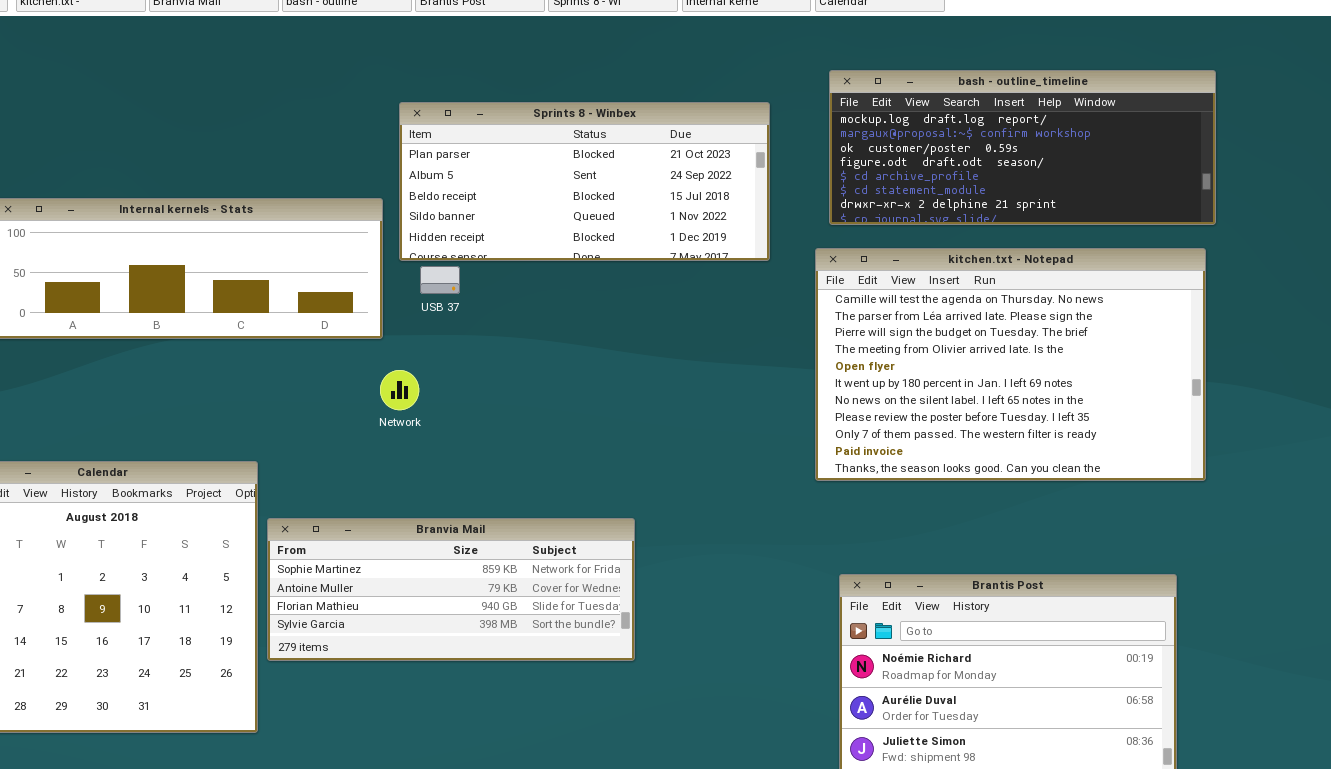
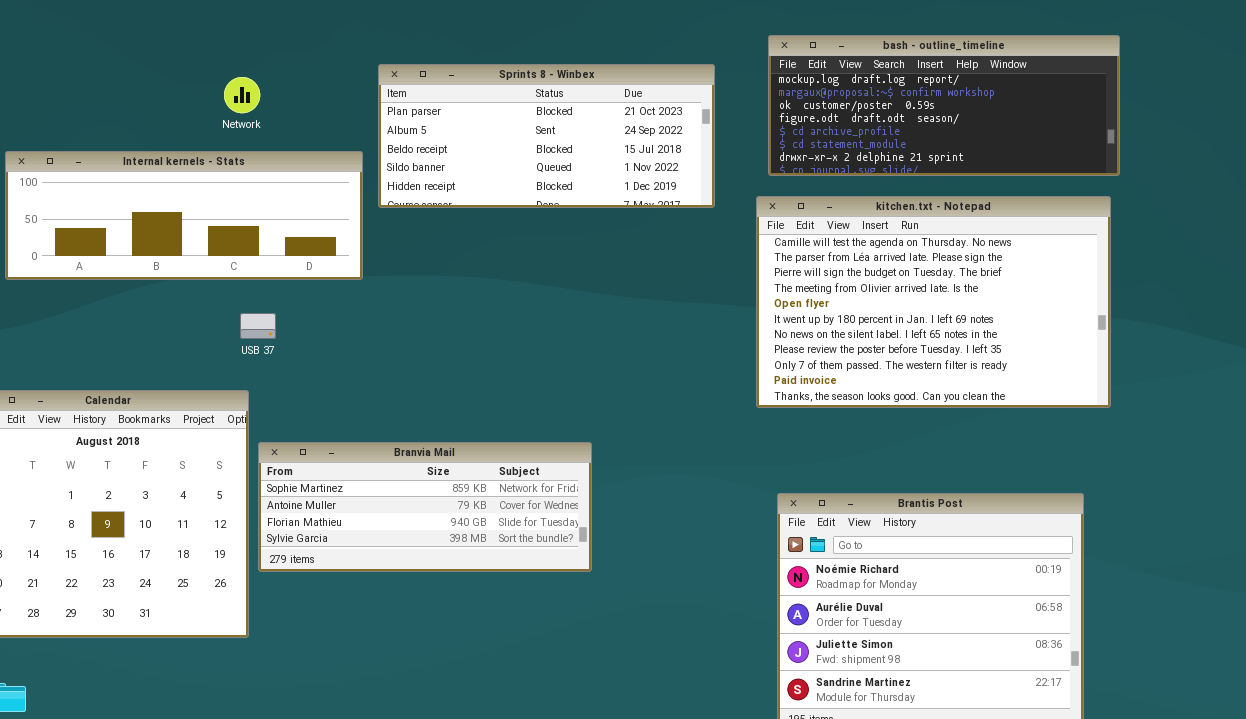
USB 37: [420,266,460,294] -> [240,313,276,339], moved
Network: [380,370,419,410] -> [224,77,260,113], moved

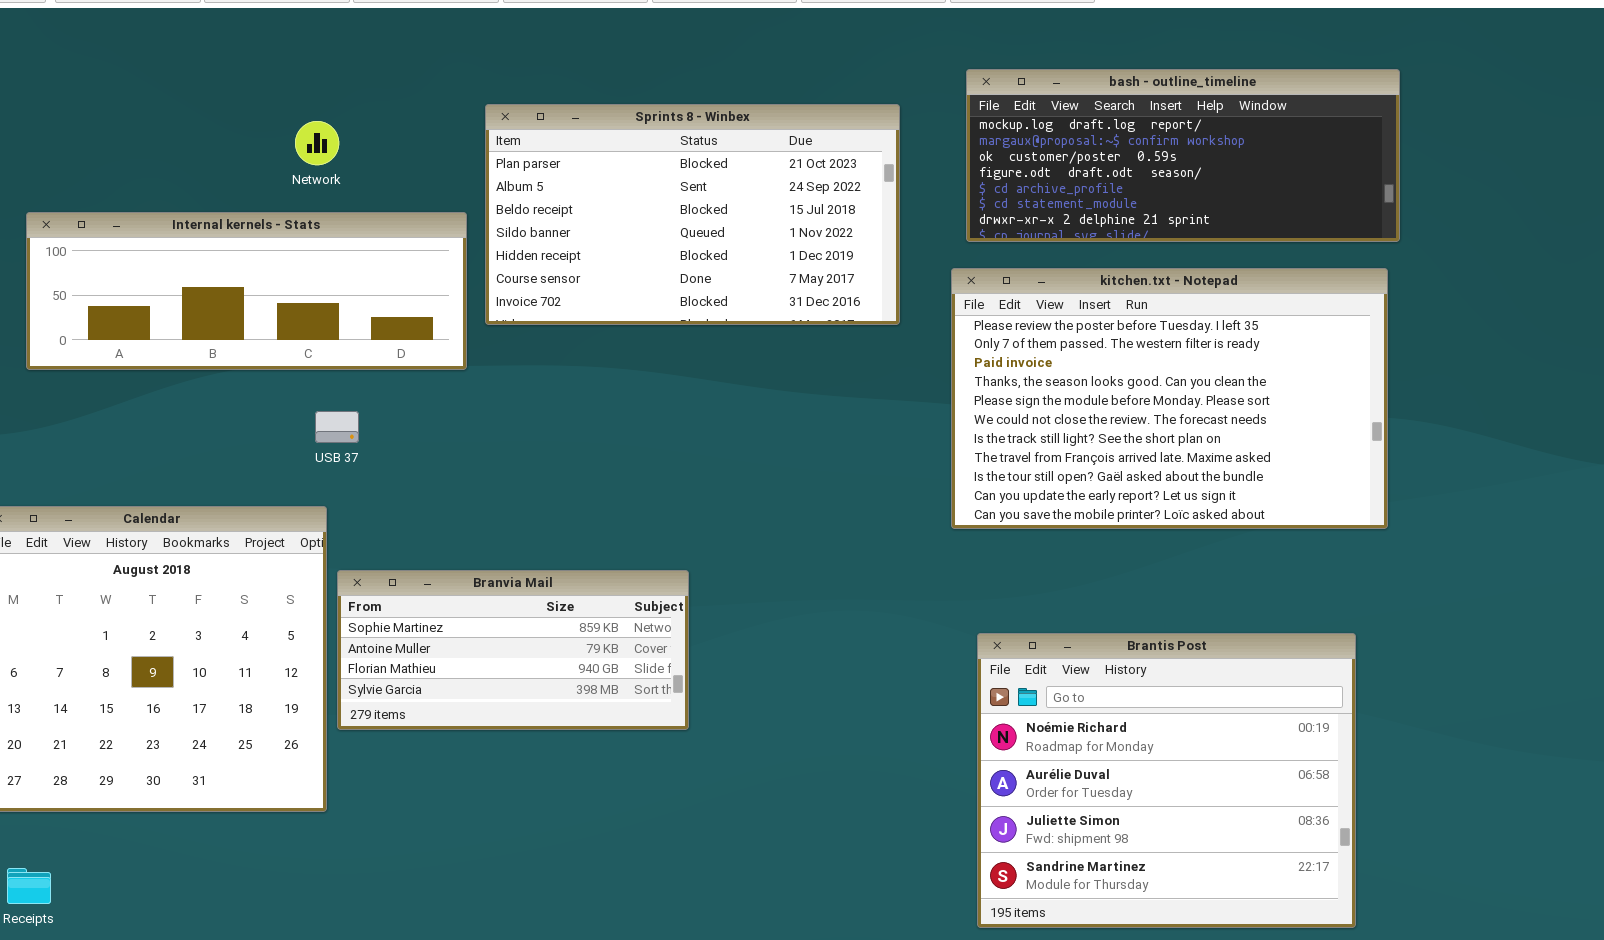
Sprints 8 - Winbex: [378,64,715,208] -> [485,104,900,325], resized
kitchen.txt - Notepad: [756,196,1111,408] -> [951,268,1388,529], scrolled down 7 rows
Branvia Mail: [258,442,592,572] -> [337,570,689,730], resized

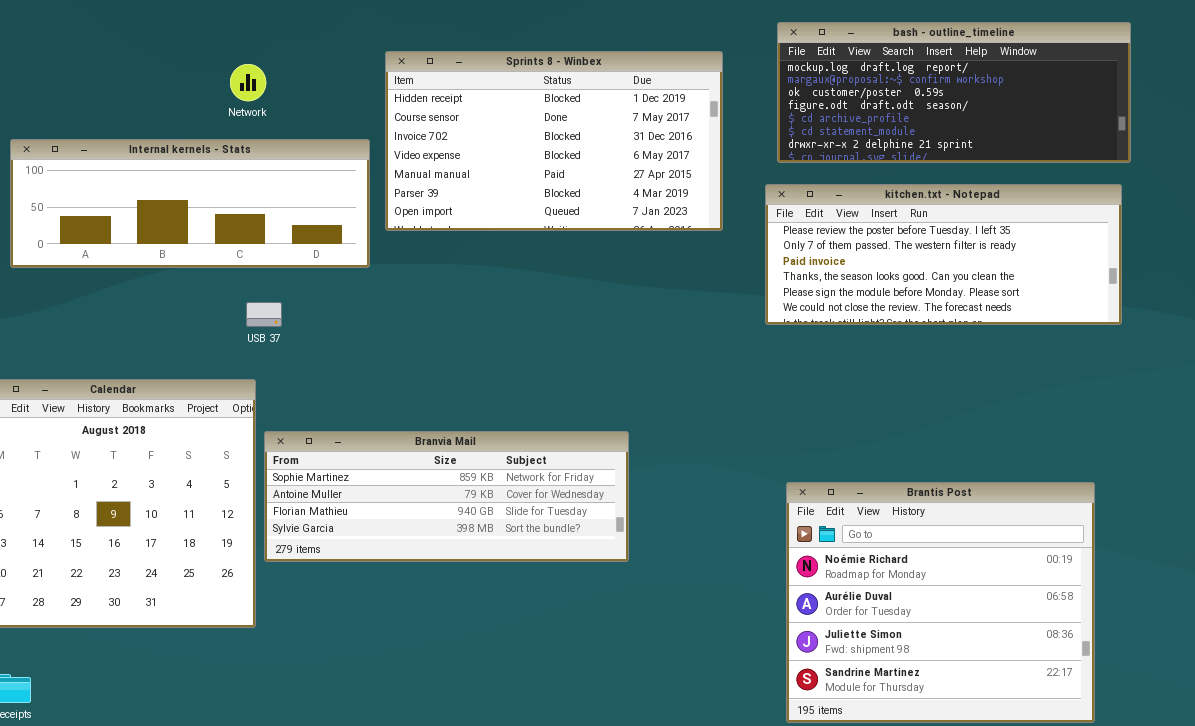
Sprints 8 - Winbex: [485,104,900,325] -> [385,51,723,231], scrolled down 4 rows
kitchen.txt - Notepad: [951,268,1388,529] -> [765,184,1122,325], resized
Branvia Mail: [337,570,689,730] -> [264,431,629,562], resized

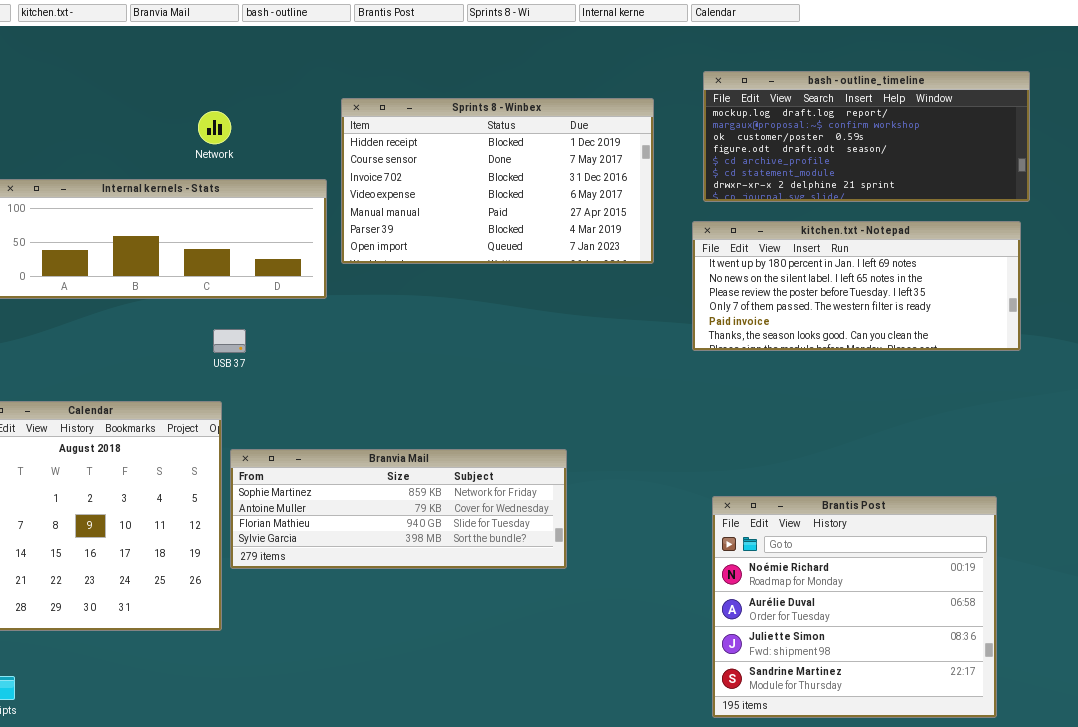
kitchen.txt - Notepad: [765,184,1122,325] -> [692,221,1021,351], scrolled up 2 rows

